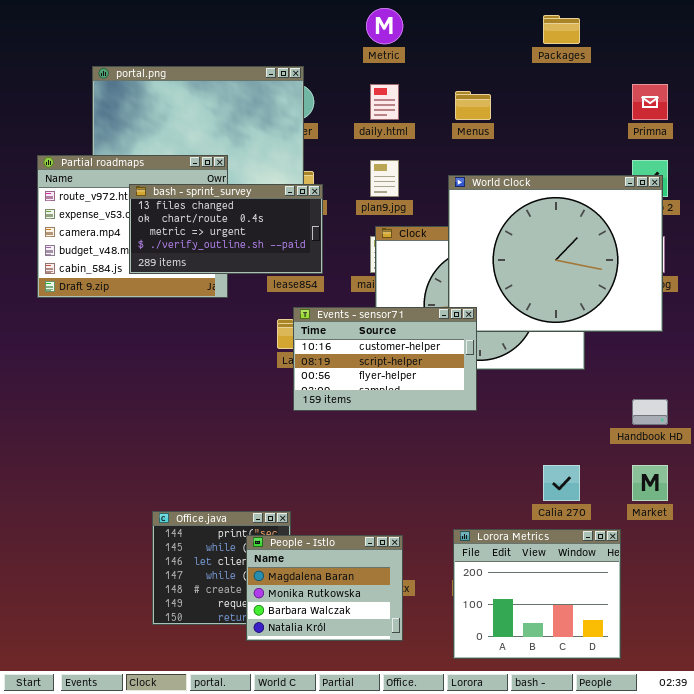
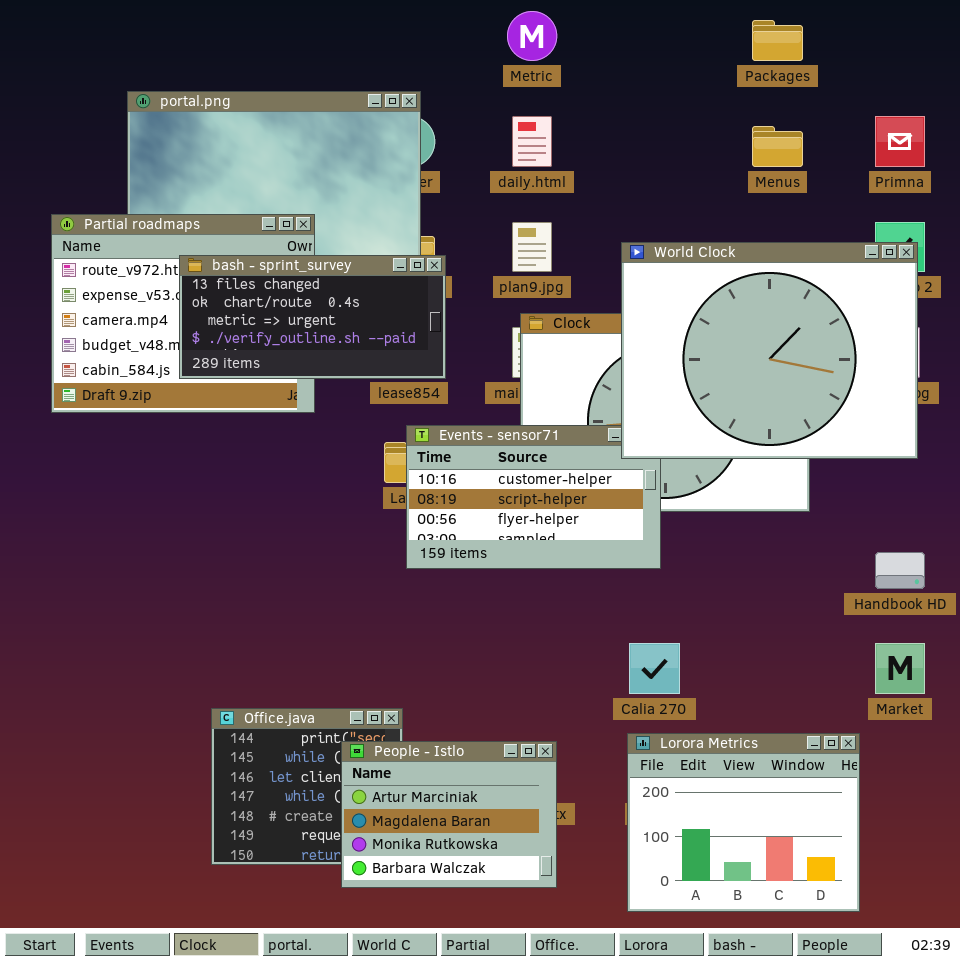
Menus: [455,91,491,120] -> [752,126,803,167], moved
World Clock: [448,175,663,332] -> [621,242,918,459], raised
Calia 270: [543,465,580,501] -> [629,643,680,694], moved
People - Istlo: [246,535,403,641] -> [341,741,557,888], scrolled up 1 row

